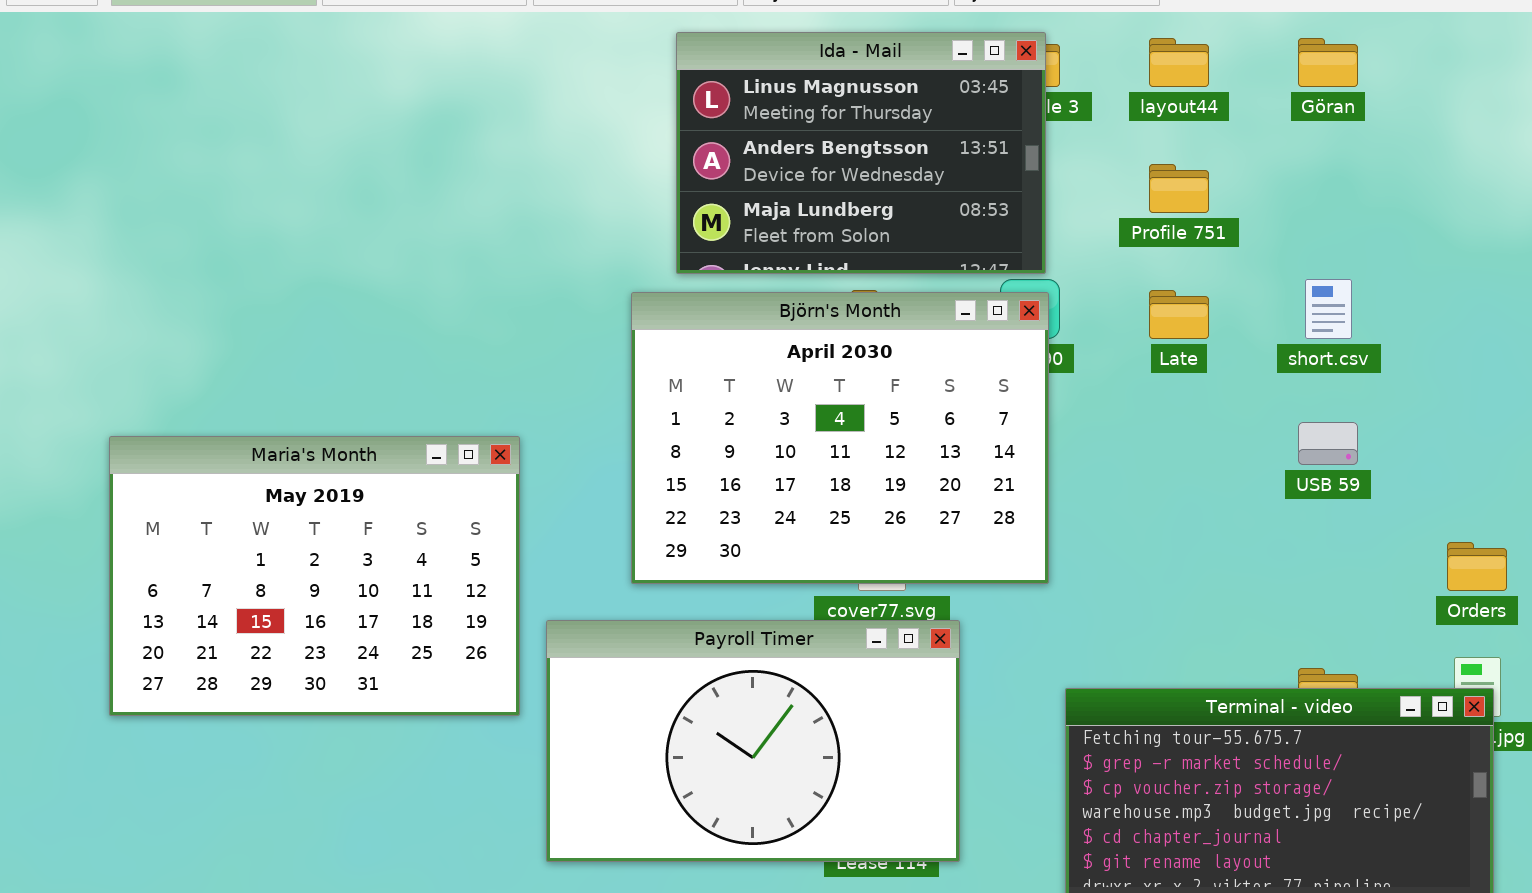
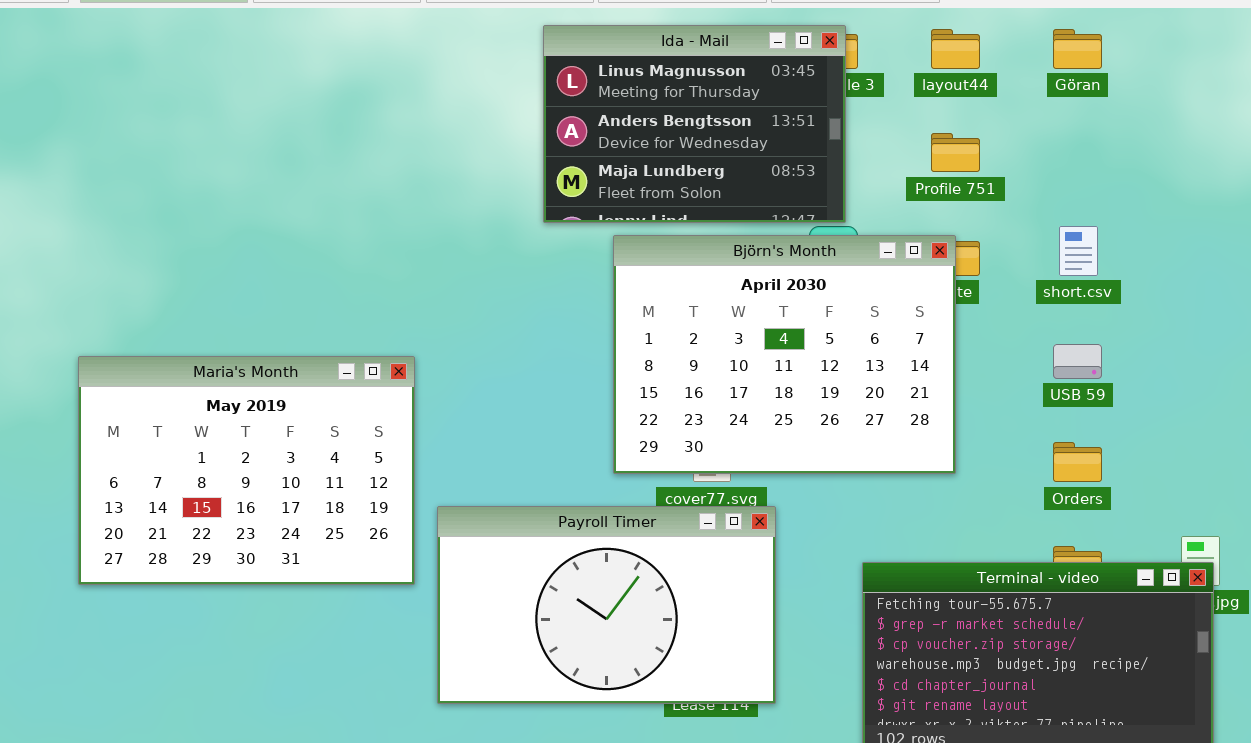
Björn's Month: [631,292,1049,584] -> [613,235,956,474], moved
Orders: [1447,542,1507,591] -> [1053,442,1102,482], moved

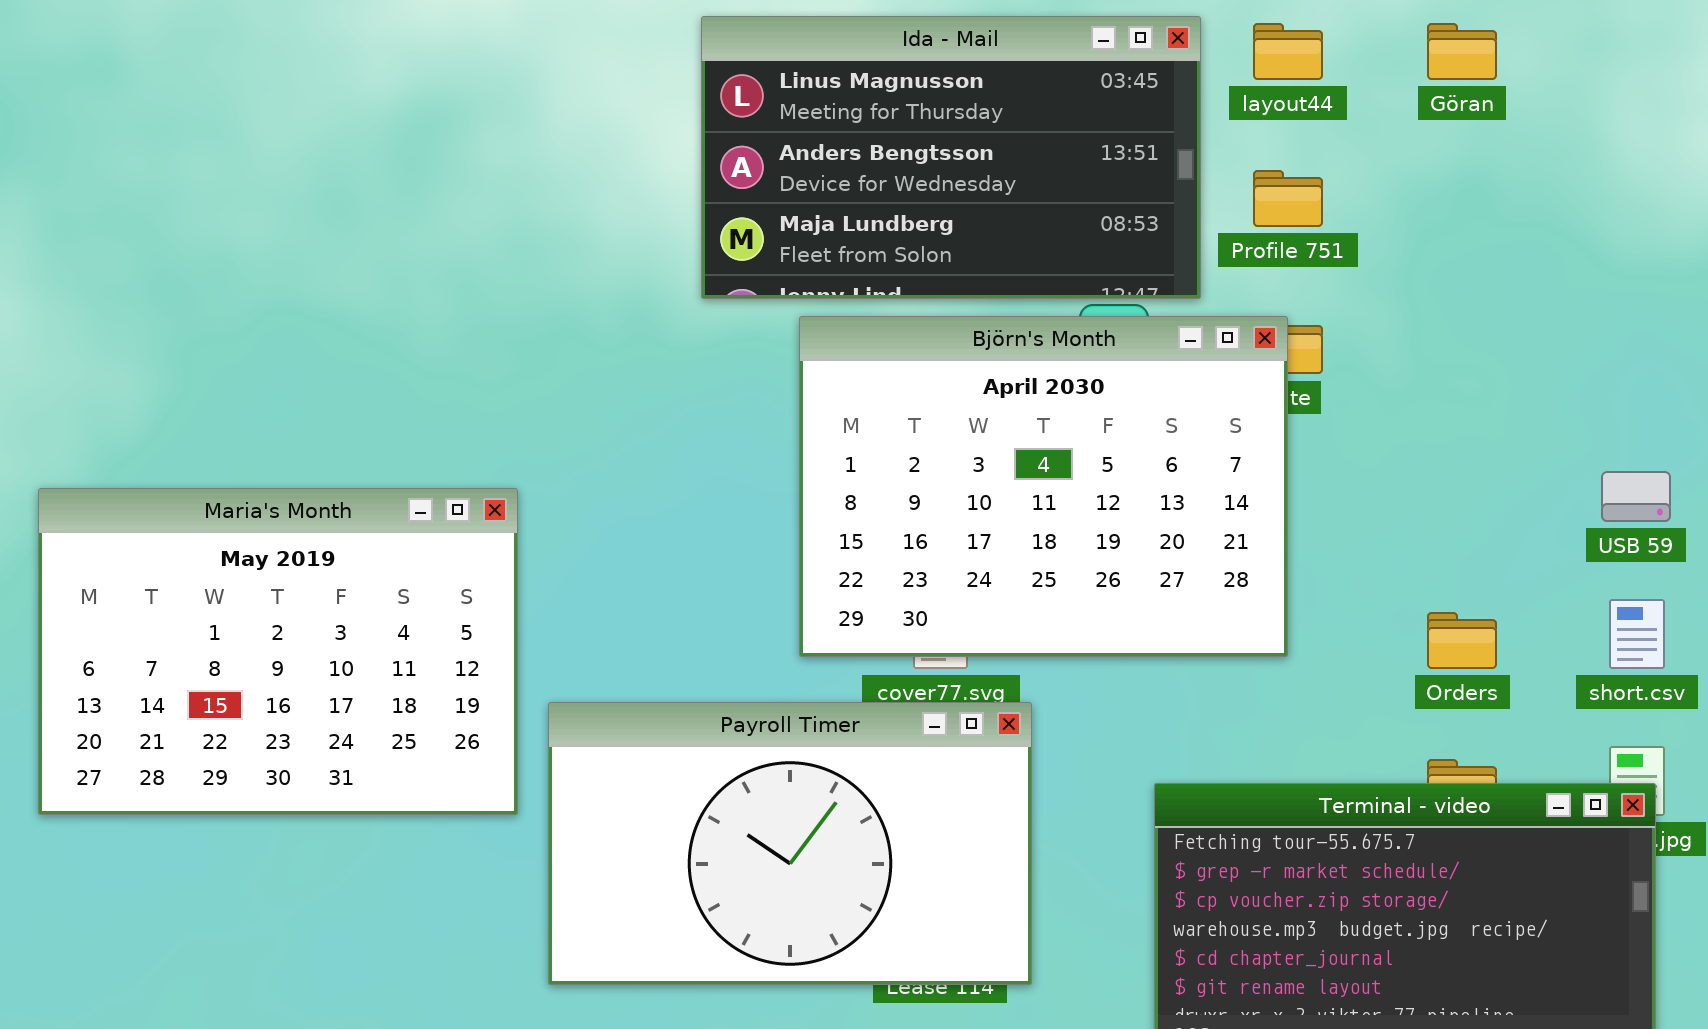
Ida - Mail: [543,25,846,223] -> [701,16,1201,299], resized
short.csv: [1059,226,1098,276] -> [1609,599,1665,669], moved
USB 59: [1053,344,1102,379] -> [1601,471,1671,522], moved

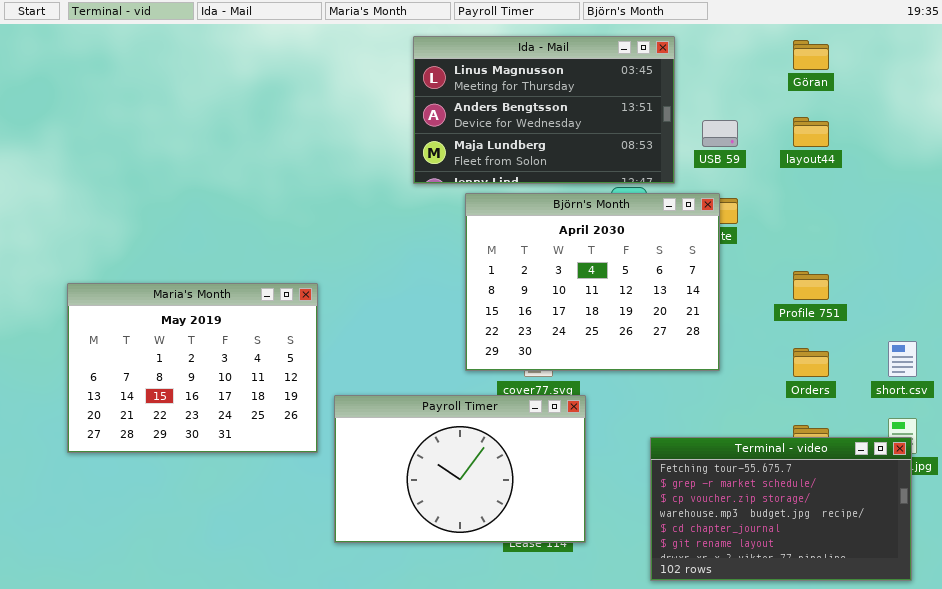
layout44: [1253,23,1323,80] -> [793,117,829,147], moved
Profile 751: [1253,170,1323,227] -> [793,271,829,300], moved
USB 59: [1601,471,1671,522] -> [702,120,738,147], moved

